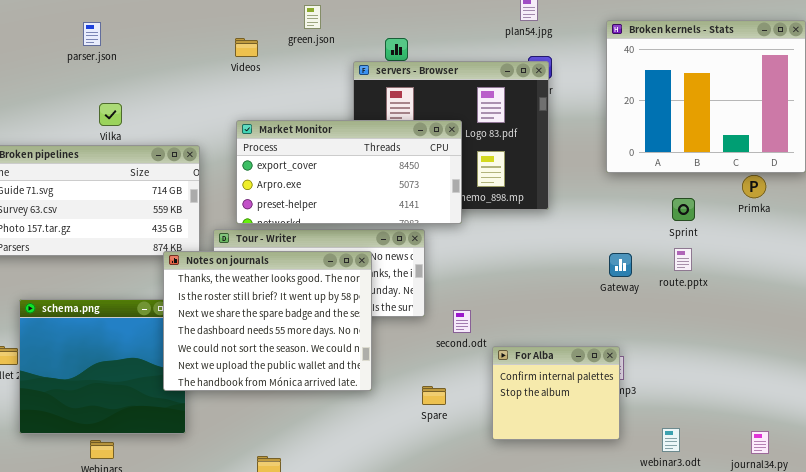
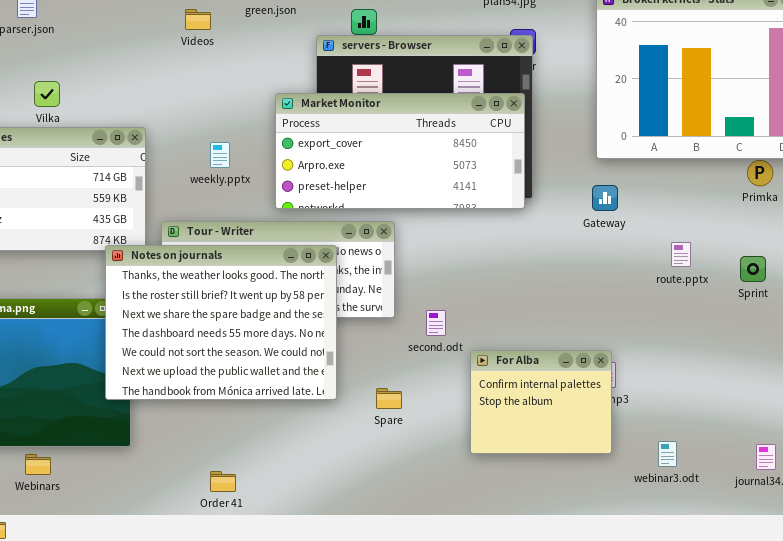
Market Monitor: [236,120,462,224] -> [275,93,525,209], moved
Sprint: [672,198,695,221] -> [740,256,766,282], moved
Gateway: [609,253,632,277] -> [592,185,618,211], moved
Spare: [422,386,446,405] -> [376,388,402,409], moved

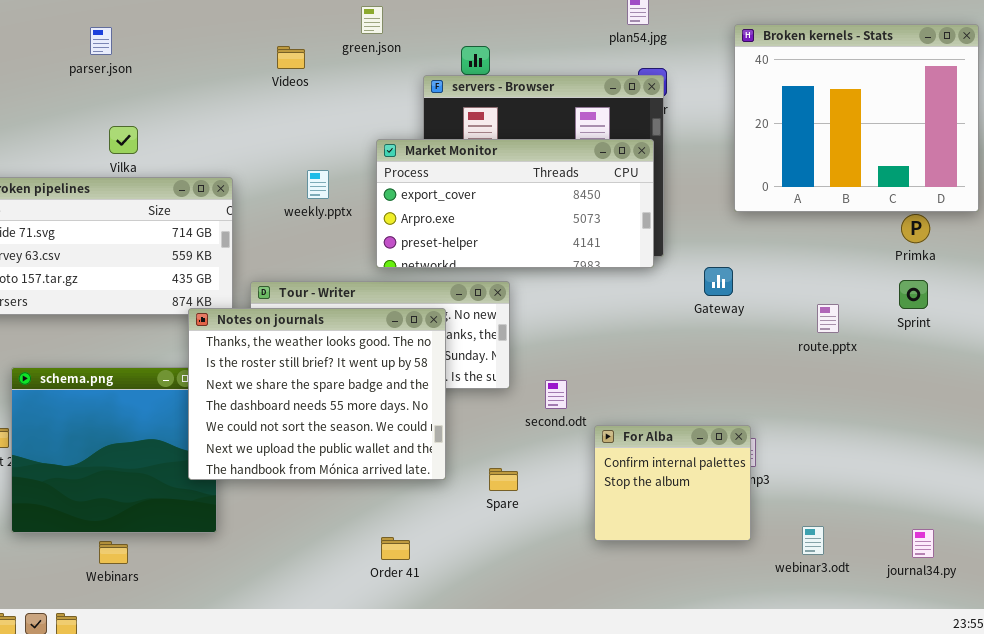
weekly.pptx: [210,142,230,168] -> [307,170,329,199], moved
Gateway: [592,185,618,211] -> [704,267,733,296], moved
Sprint: [740,256,766,282] -> [899,280,928,309], moved
Order 41: [210,471,236,492] -> [381,537,410,560], moved

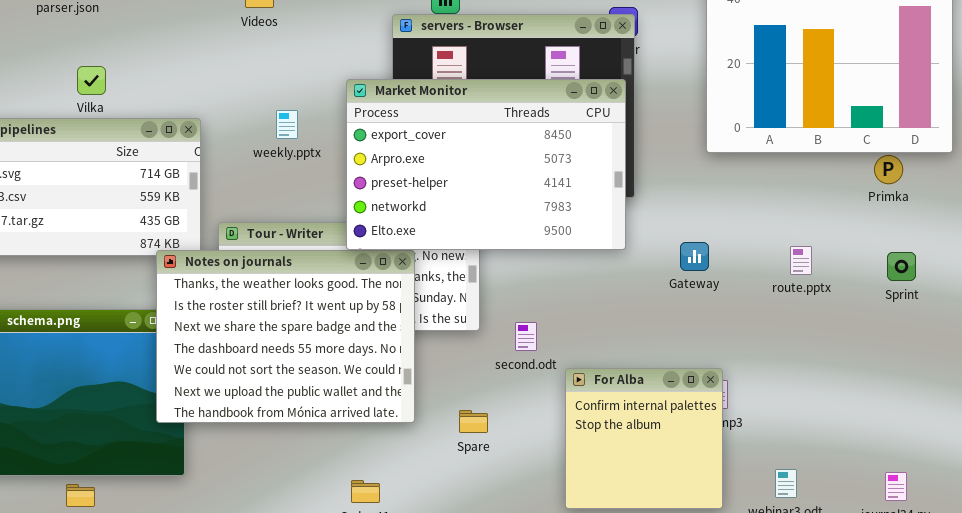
Market Monitor: [376,139,654,268] -> [346,79,626,250], resized
Gateway: [704,267,733,296] -> [680,242,709,271], moved
Sprint: [899,280,928,309] -> [887,252,916,281], moved
For Alba: [594,425,751,541] -> [565,368,723,509], resized

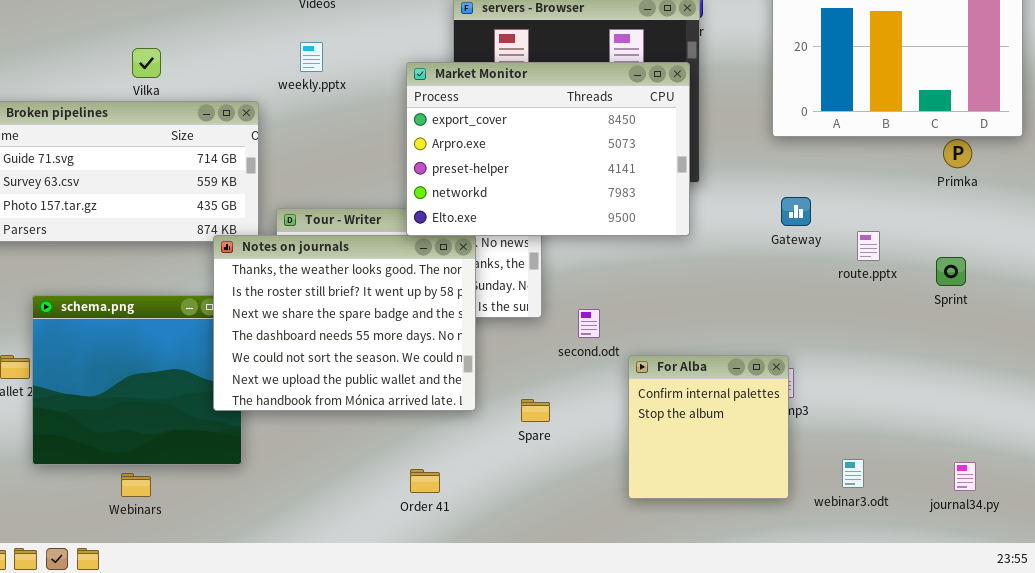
weekly.pptx: [276,110,298,139] -> [300,42,323,72], moved
Gateway: [680,242,709,271] -> [781,197,811,226], moved
Sprint: [887,252,916,281] -> [936,257,966,286], moved

